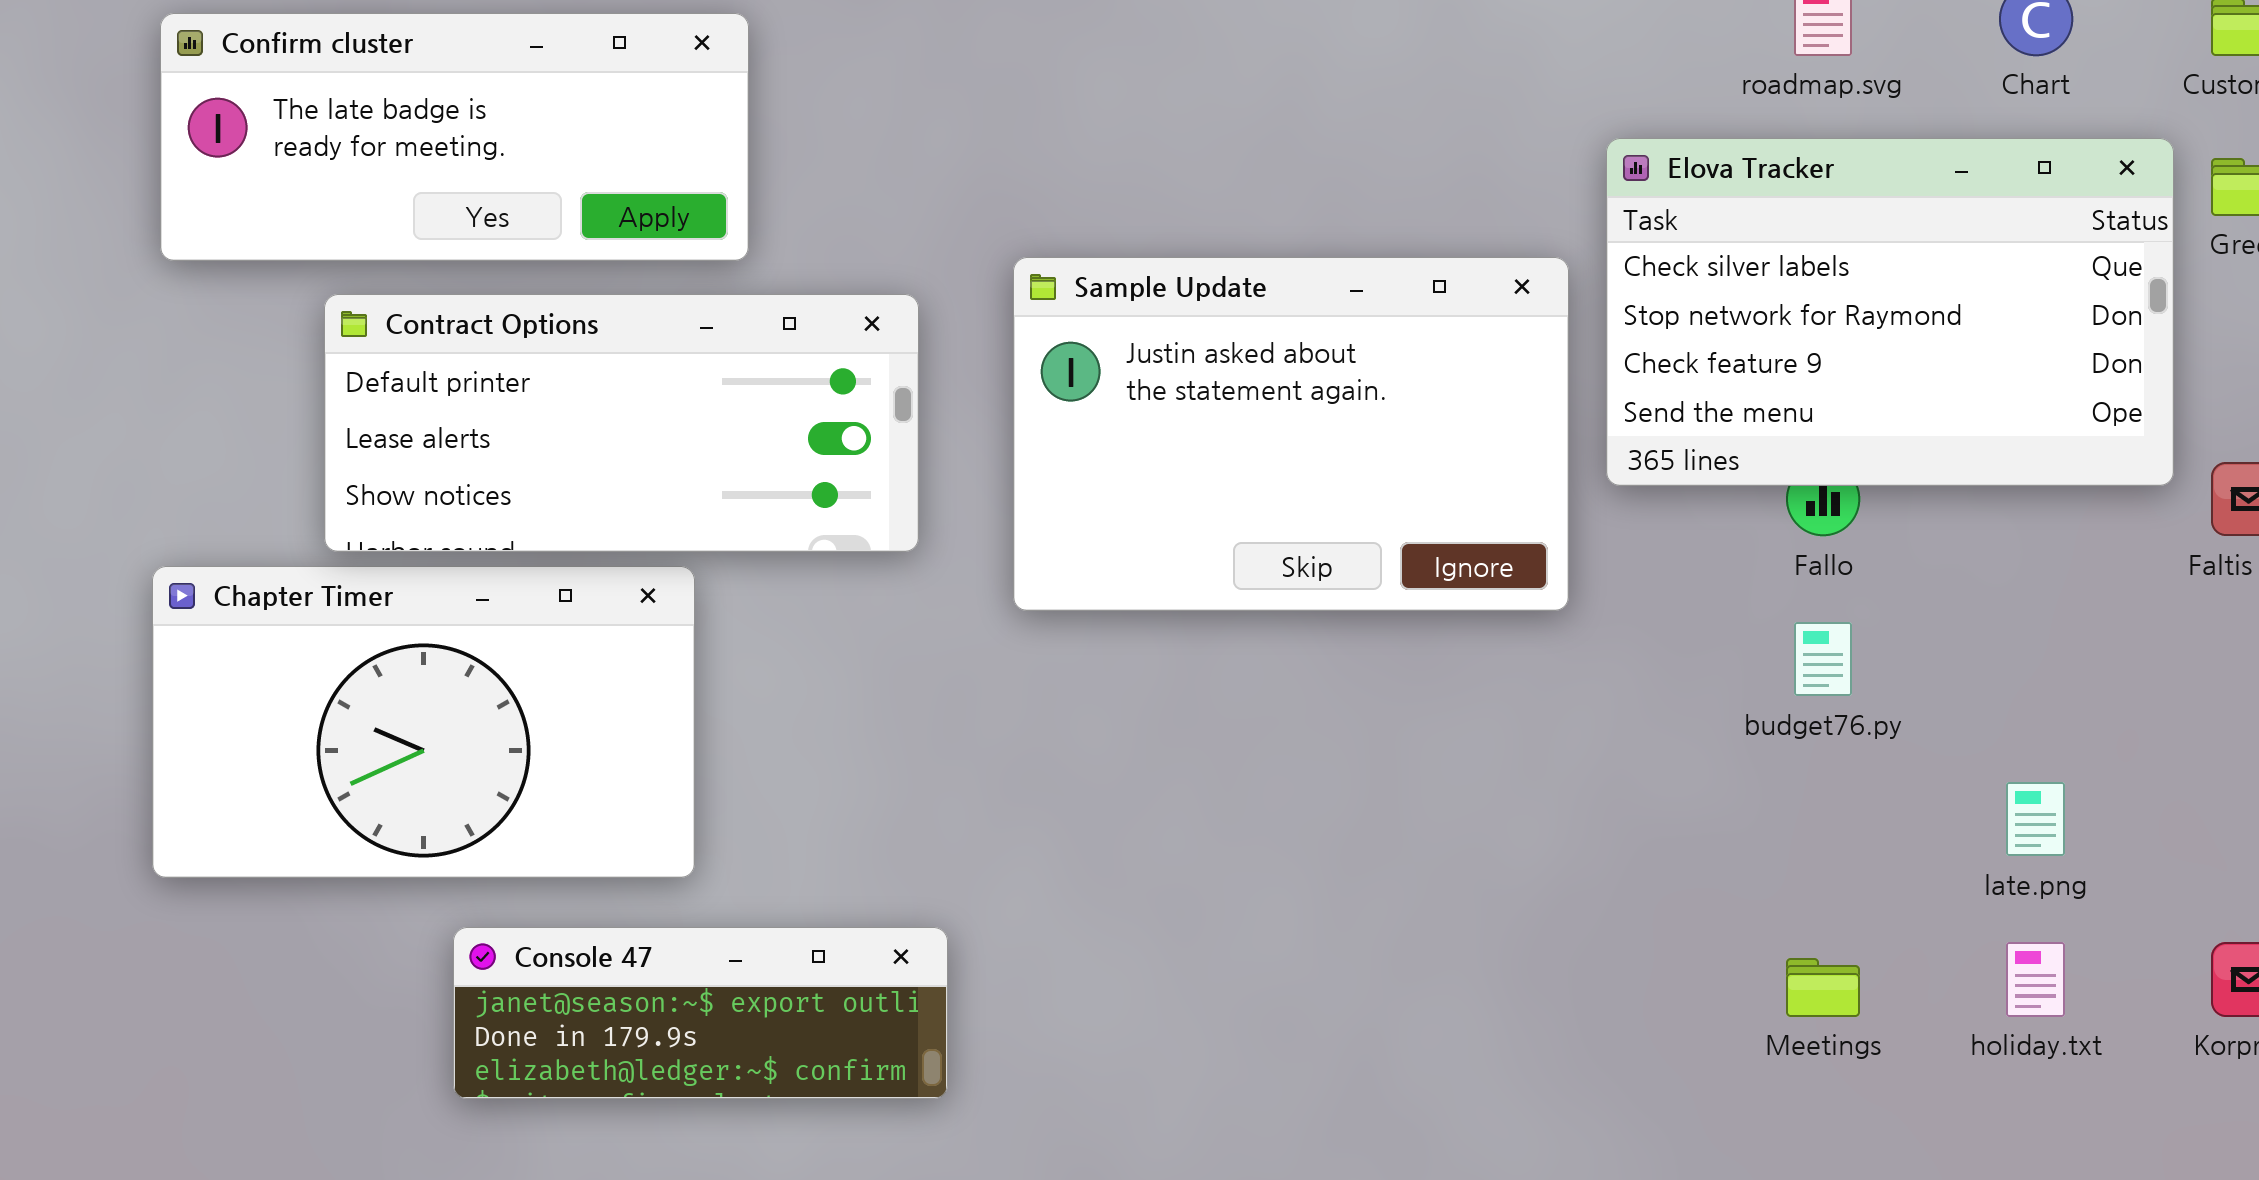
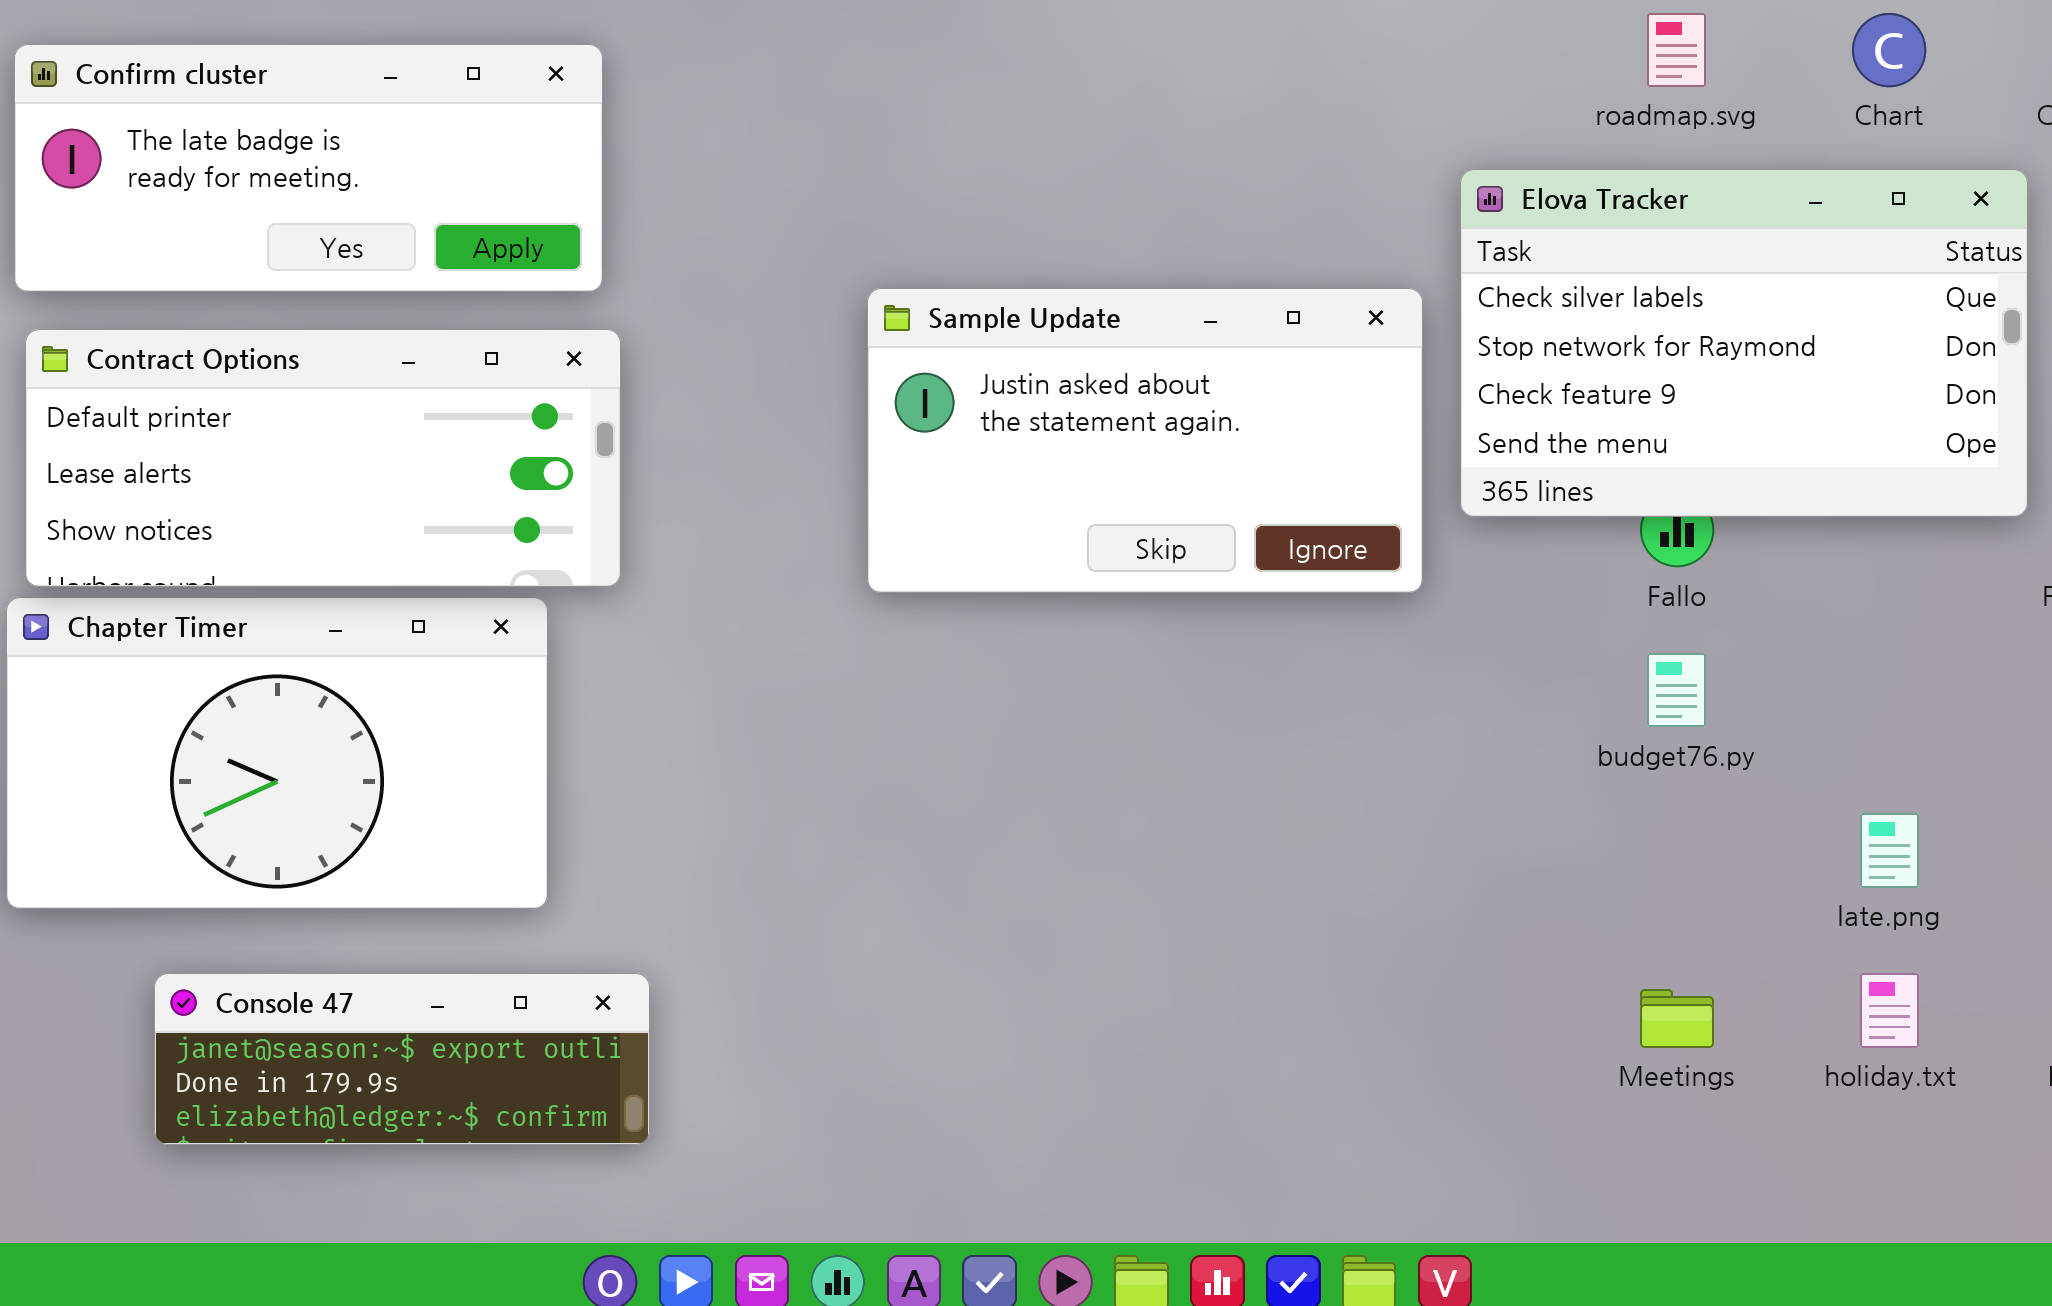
Sample Update: [1013,257,1569,611] -> [867,288,1423,593], resized
Contract Options: [324,294,919,552] -> [25,329,621,587], moved
Console 47: [453,927,948,1099] -> [154,973,650,1145], moved

